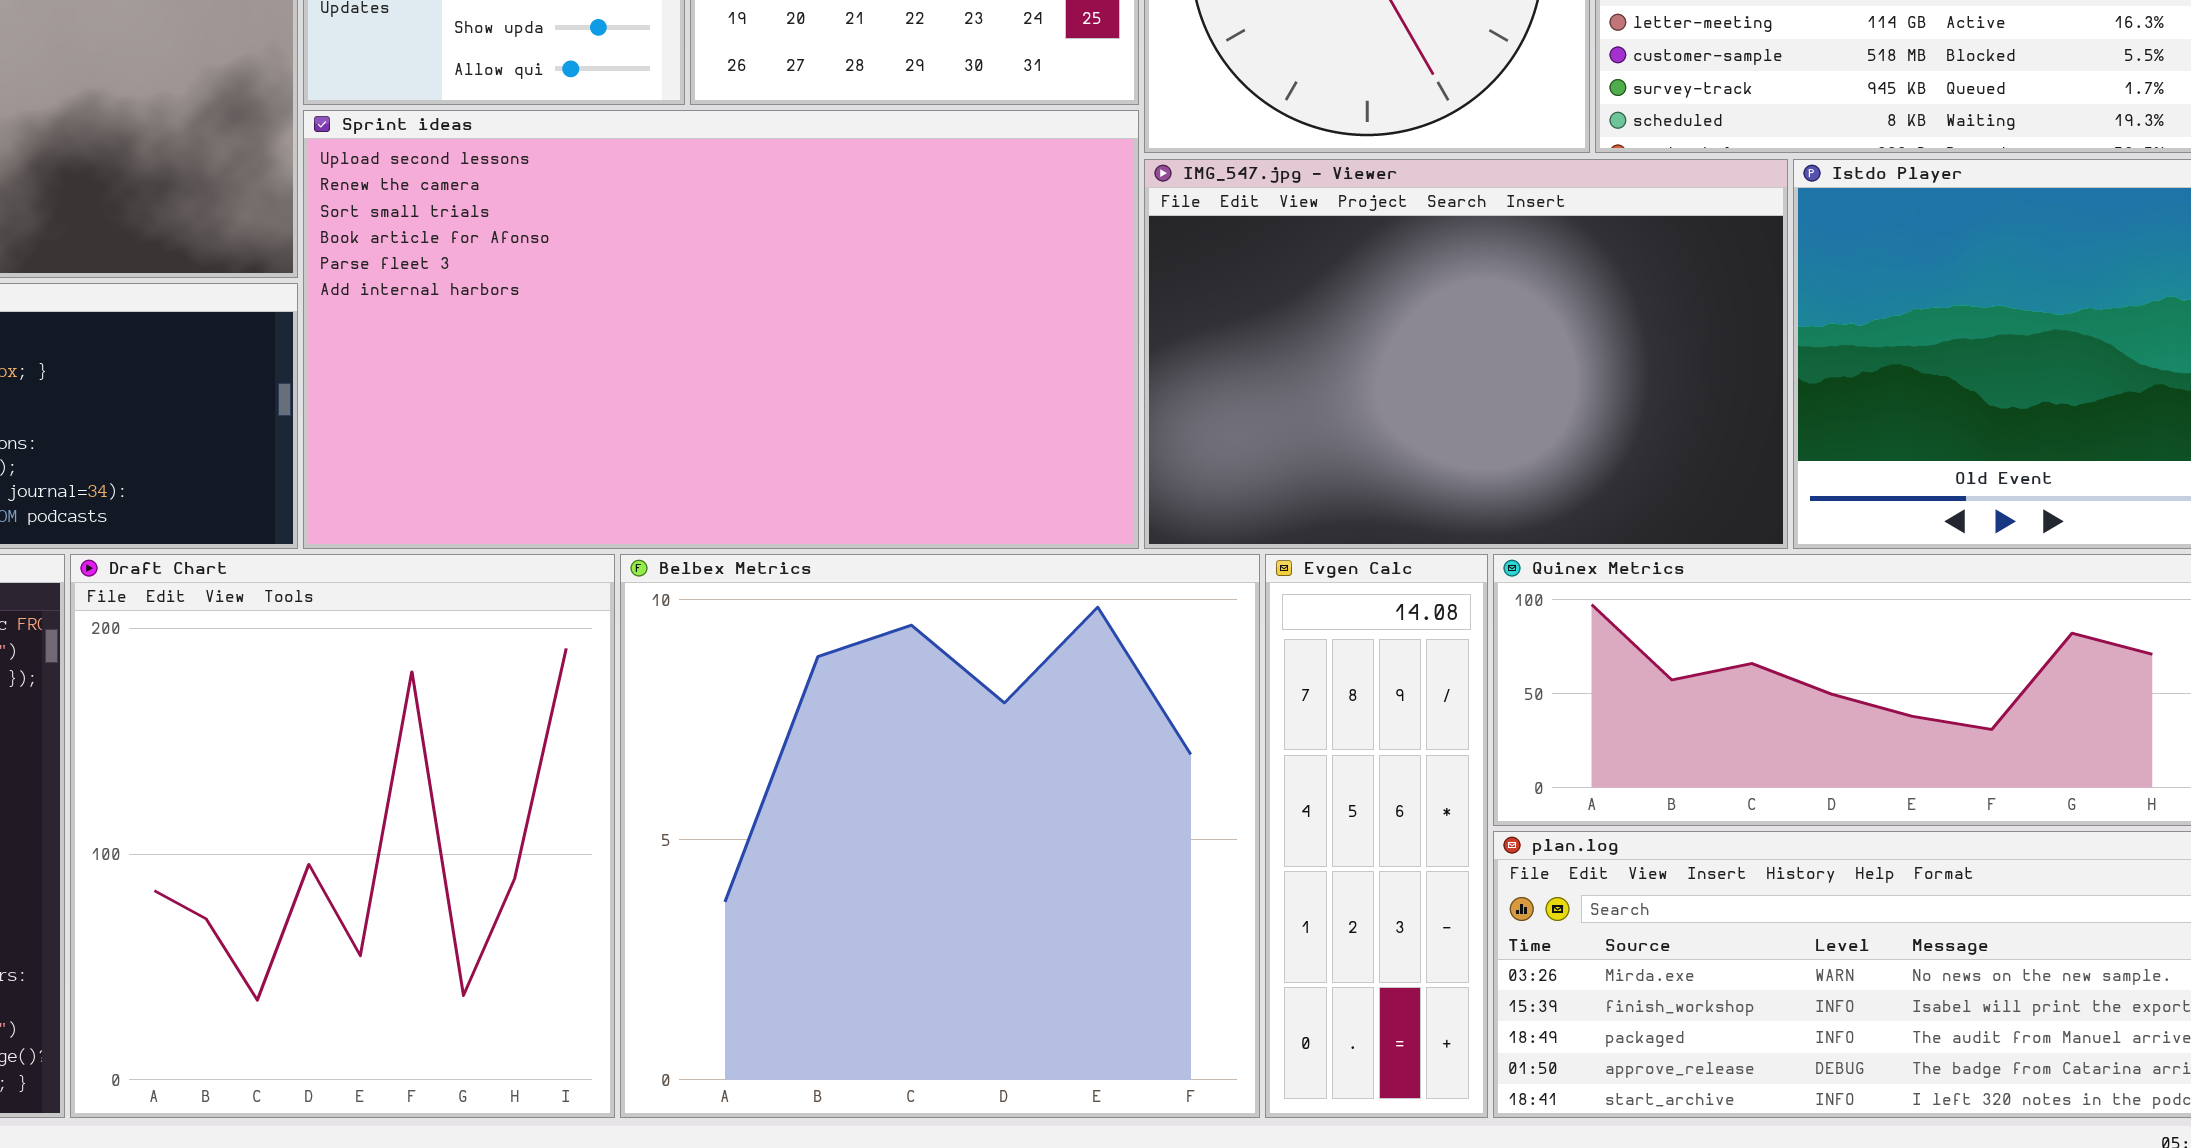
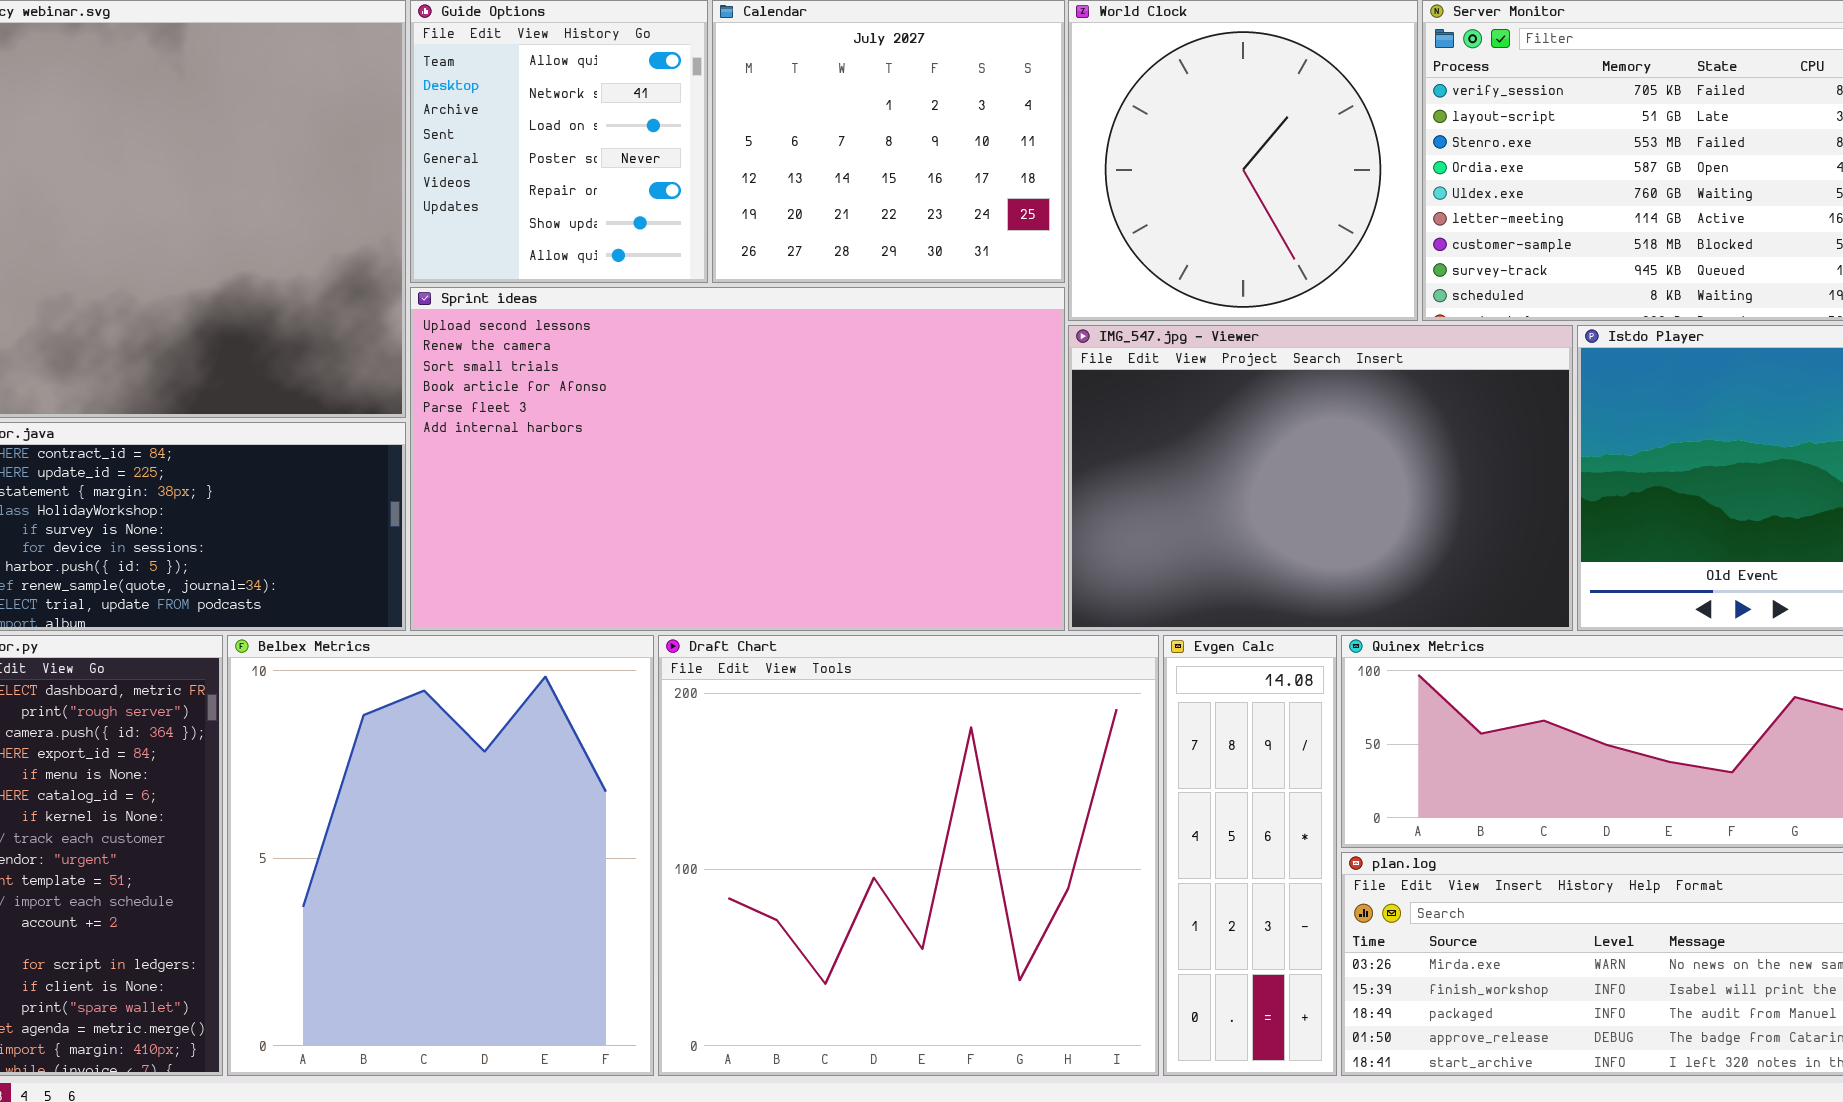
Draft Chart: [70,554,615,1118] -> [658,635,1159,1076], moved, resized
Belbex Metrics: [620,554,1260,1118] -> [227,635,654,1076], moved, resized

